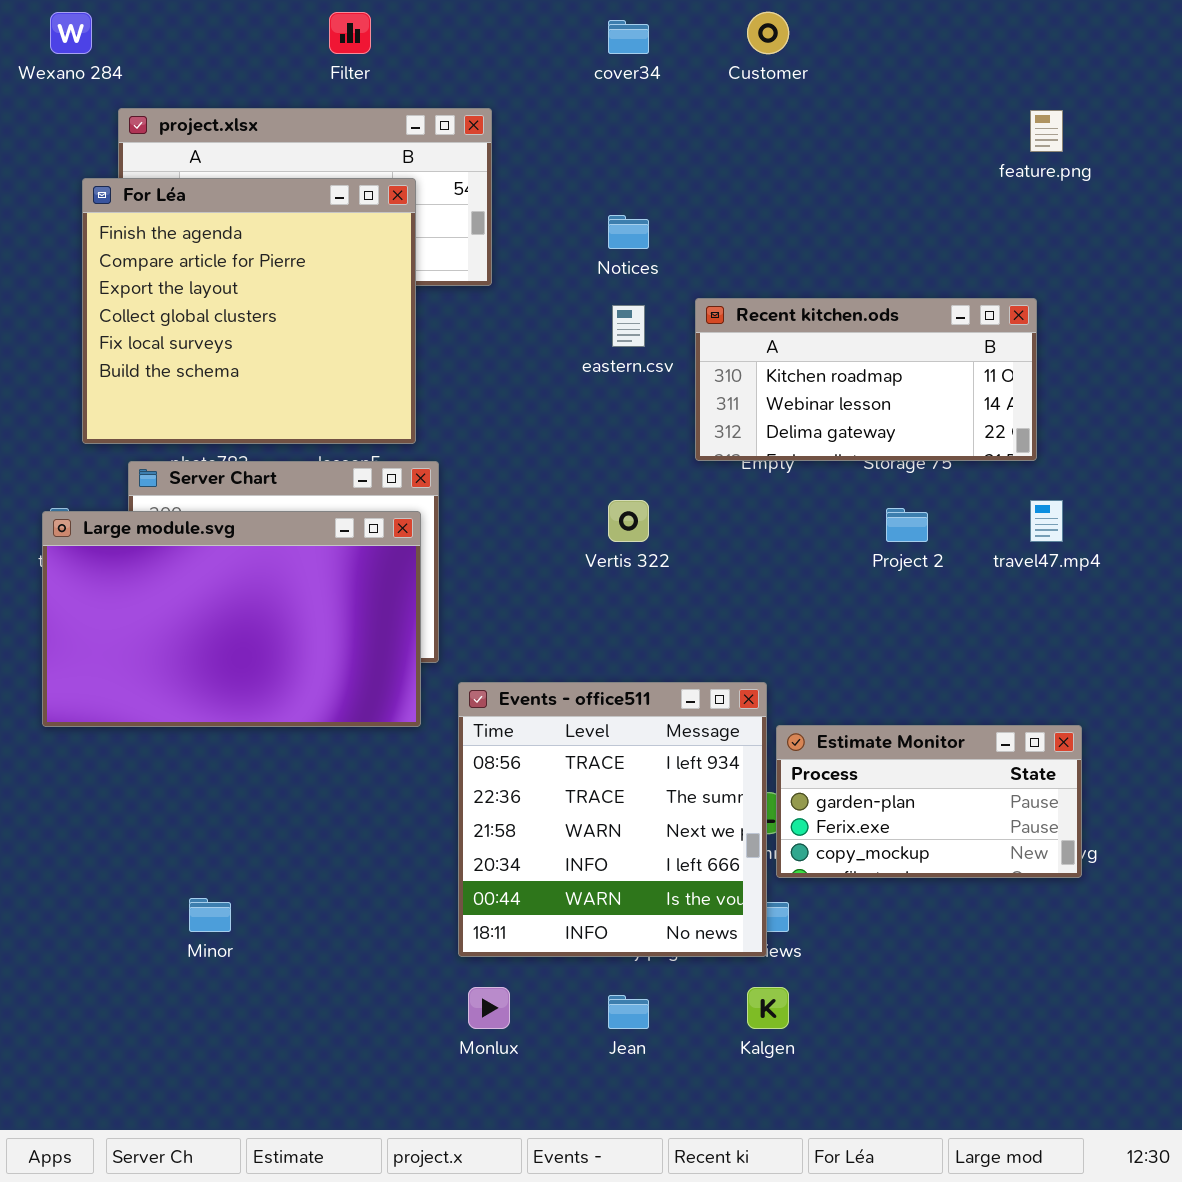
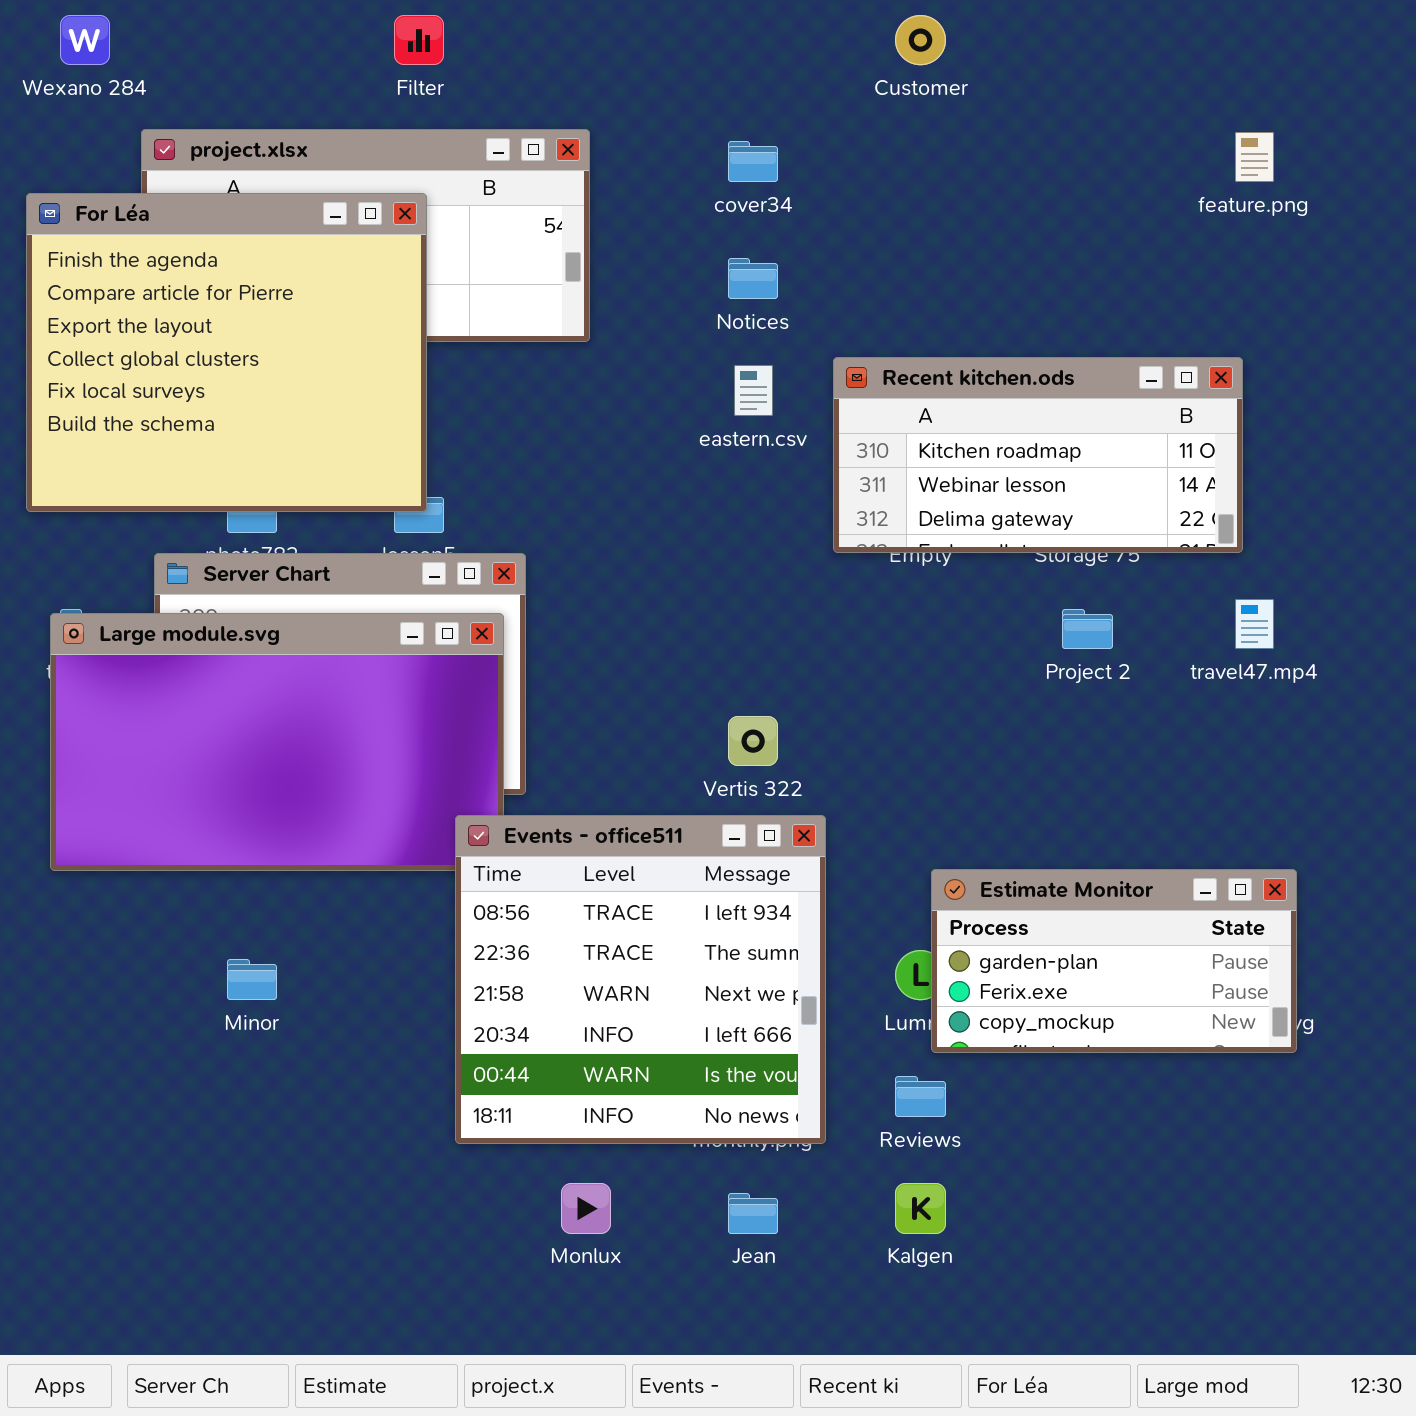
cover34: [608,20,649,54] -> [728,141,778,182], moved
For Léa: [82,178,416,444] -> [26,193,427,512], moved
Vertis 322: [608,500,649,542] -> [728,716,778,766], moved
Events - office511: [458,682,767,957] -> [455,815,826,1144], moved
Minor: [189,898,231,932] -> [227,959,277,1000], moved

